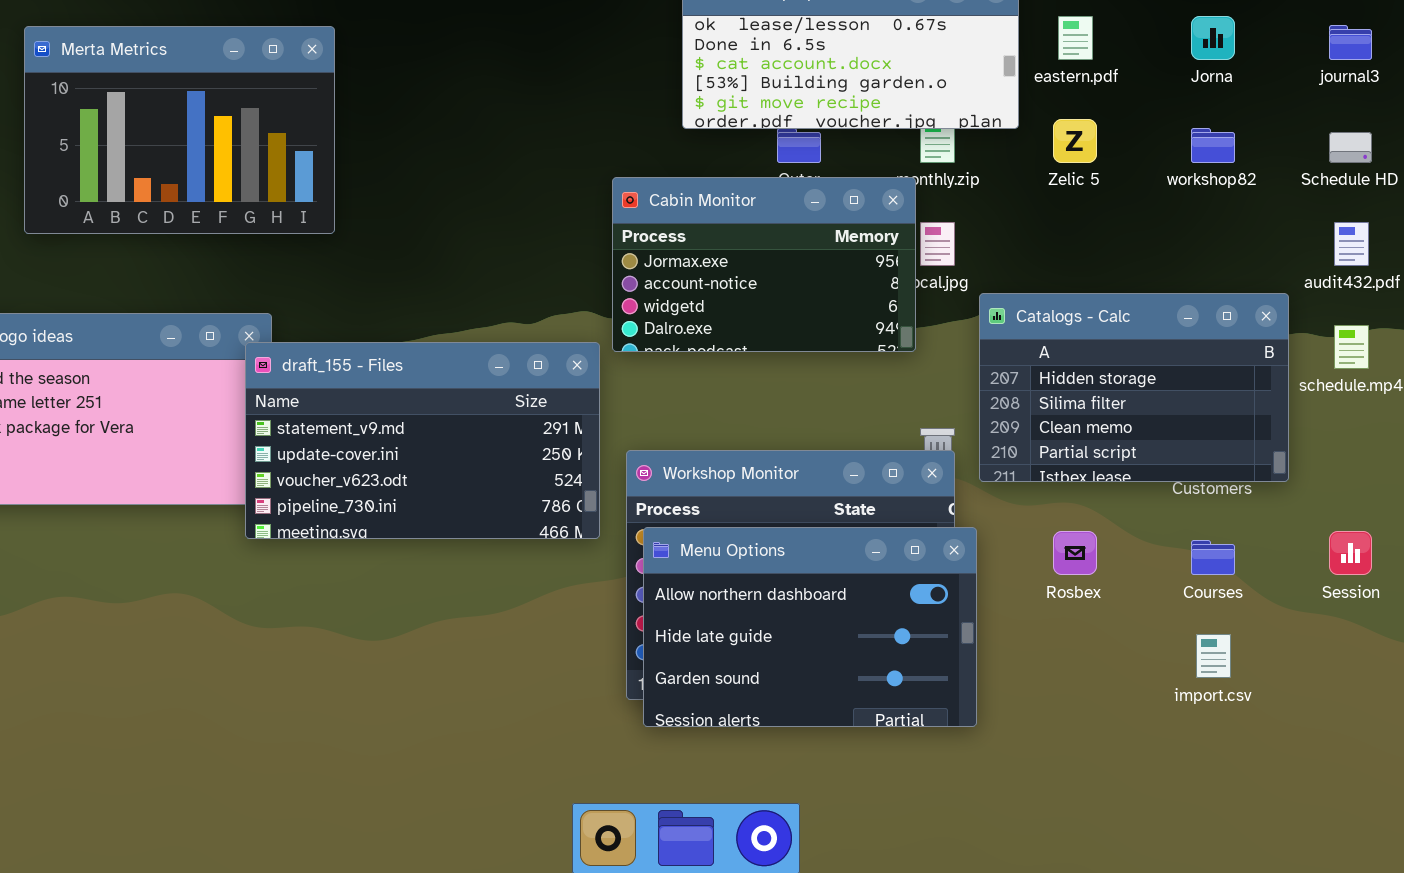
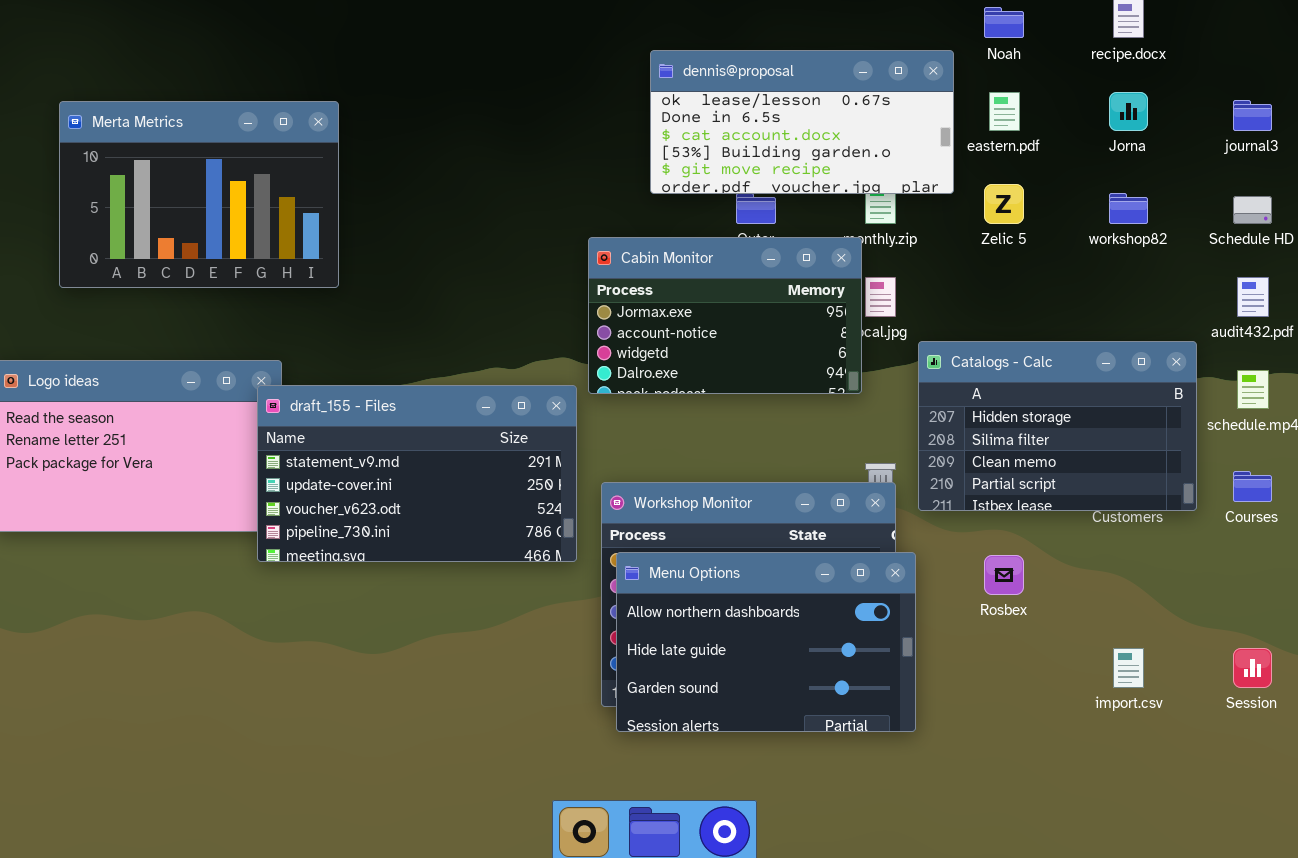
Session: [1329,531,1372,575] -> [1233,648,1272,688], moved
Courses: [1191,540,1235,575] -> [1233,471,1272,502], moved

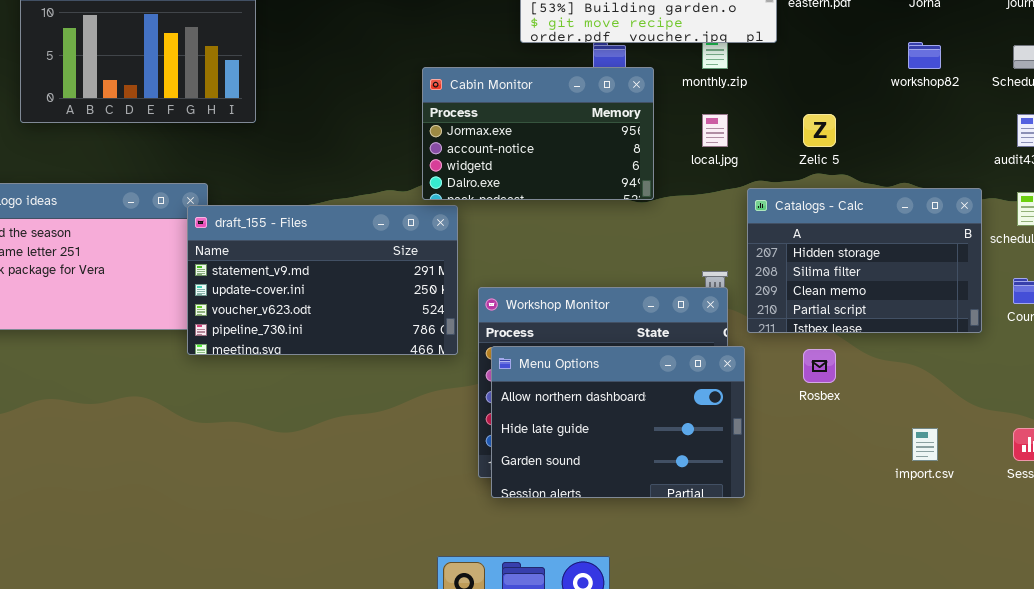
Zelic 5: [984,184,1024,224] -> [803,114,836,147], moved
Cabin Monitor: [588,237,862,394] -> [422,67,654,200], moved
Catalogs - Calc: [918,341,1197,511] -> [747,188,982,333], moved

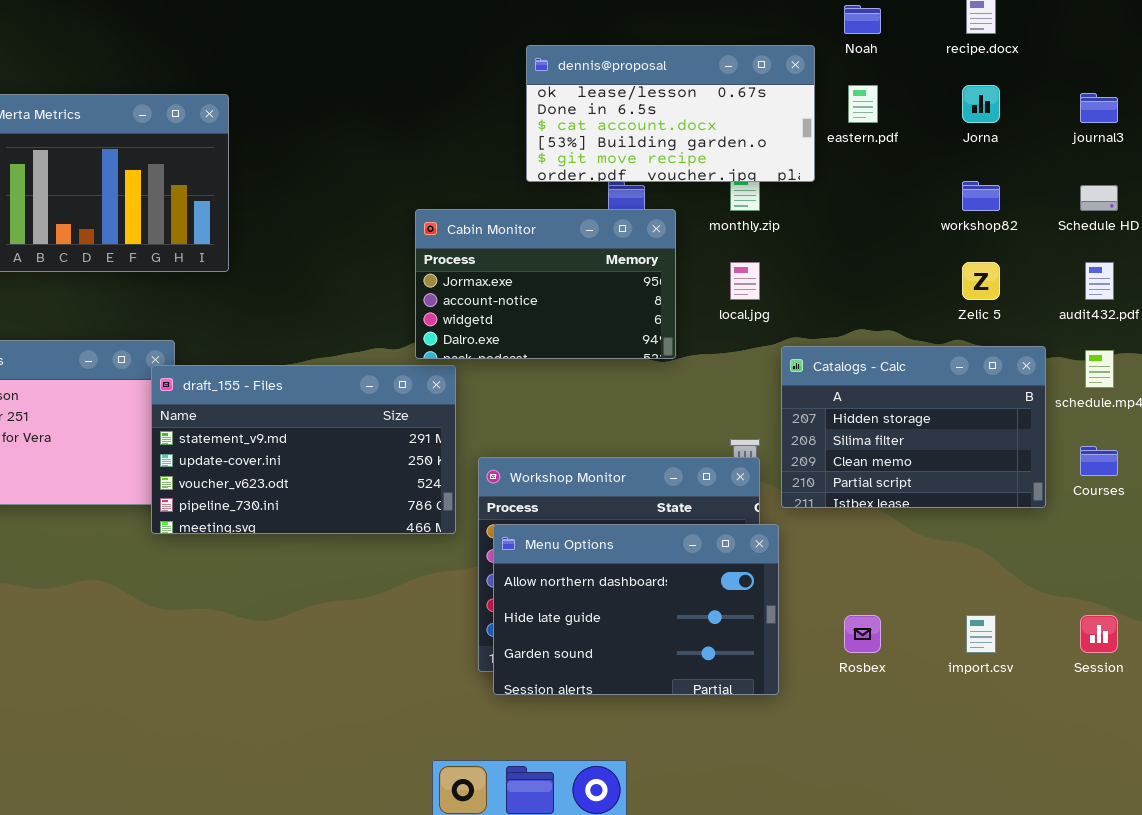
Zelic 5: [803,114,836,147] -> [962,262,1000,300], moved
Rosbex: [803,349,836,383] -> [844,615,881,653], moved

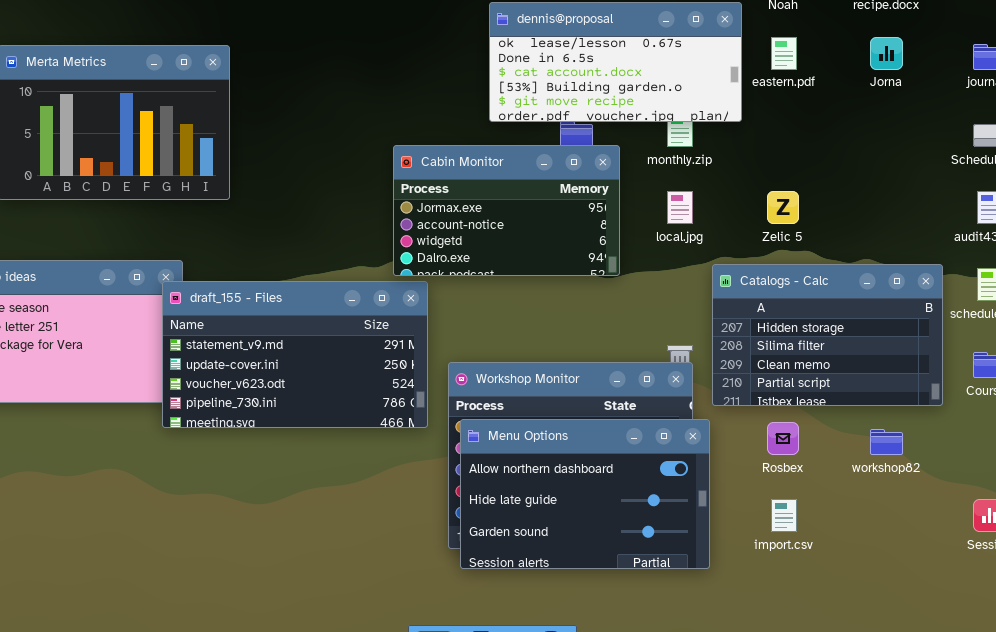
workshop82: [962,181,1000,211] -> [870,429,903,455], moved
Zelic 5: [962,262,1000,300] -> [767,191,799,224], moved
Rosbex: [844,615,881,653] -> [767,422,799,455], moved
import.csv: [966,615,996,653] -> [771,499,797,532], moved

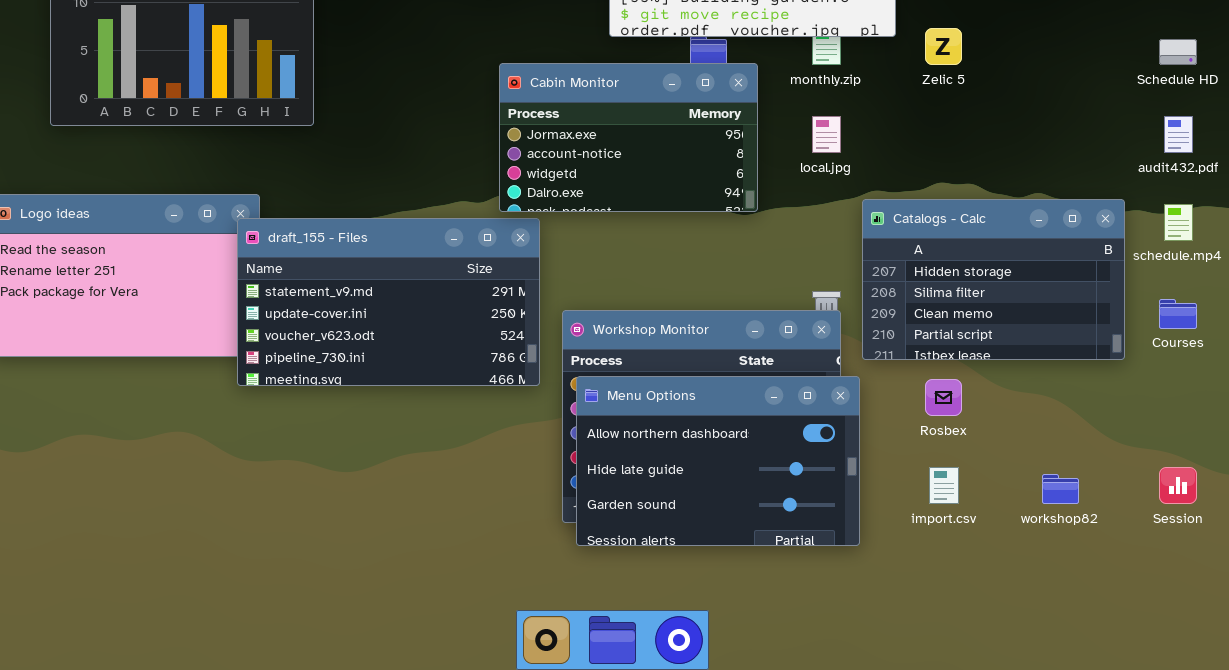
Zelic 5: [767,191,799,224] -> [925,28,962,65], moved
workshop82: [870,429,903,455] -> [1042,474,1079,504], moved

